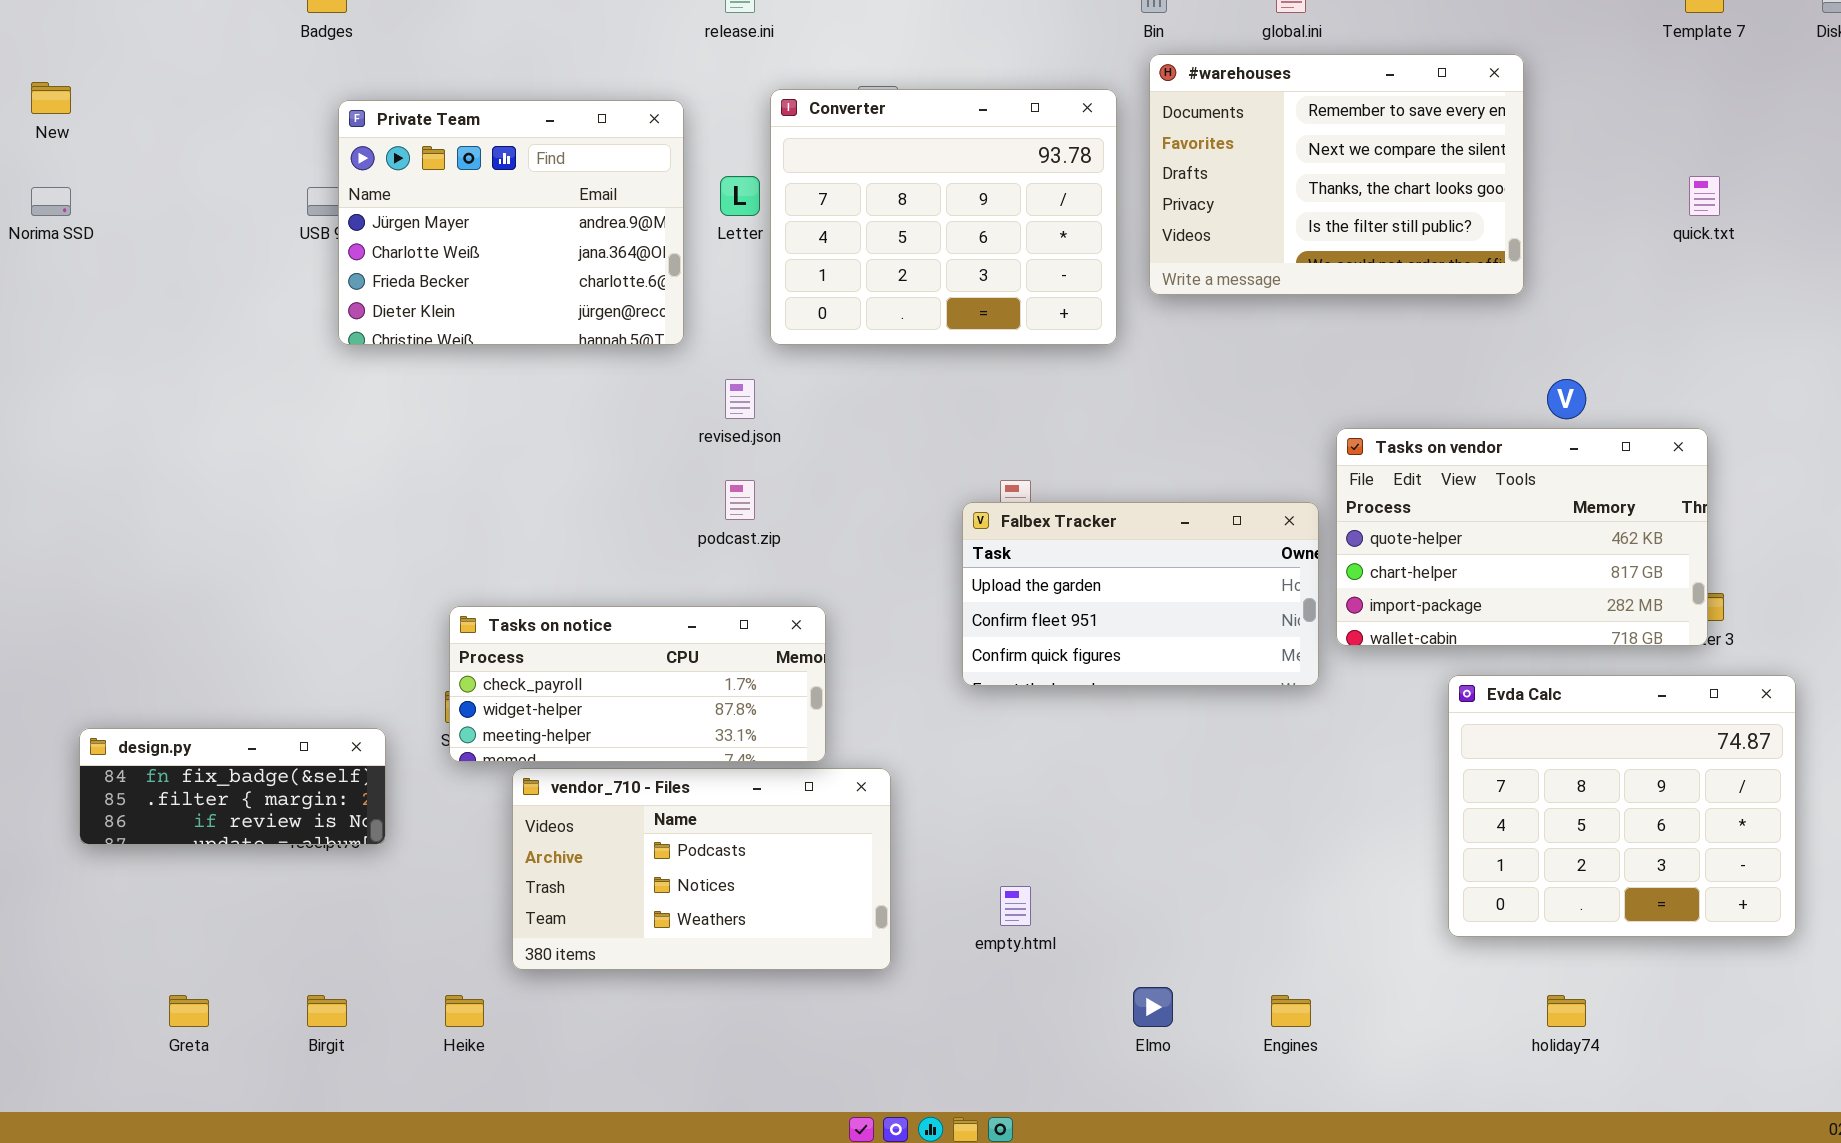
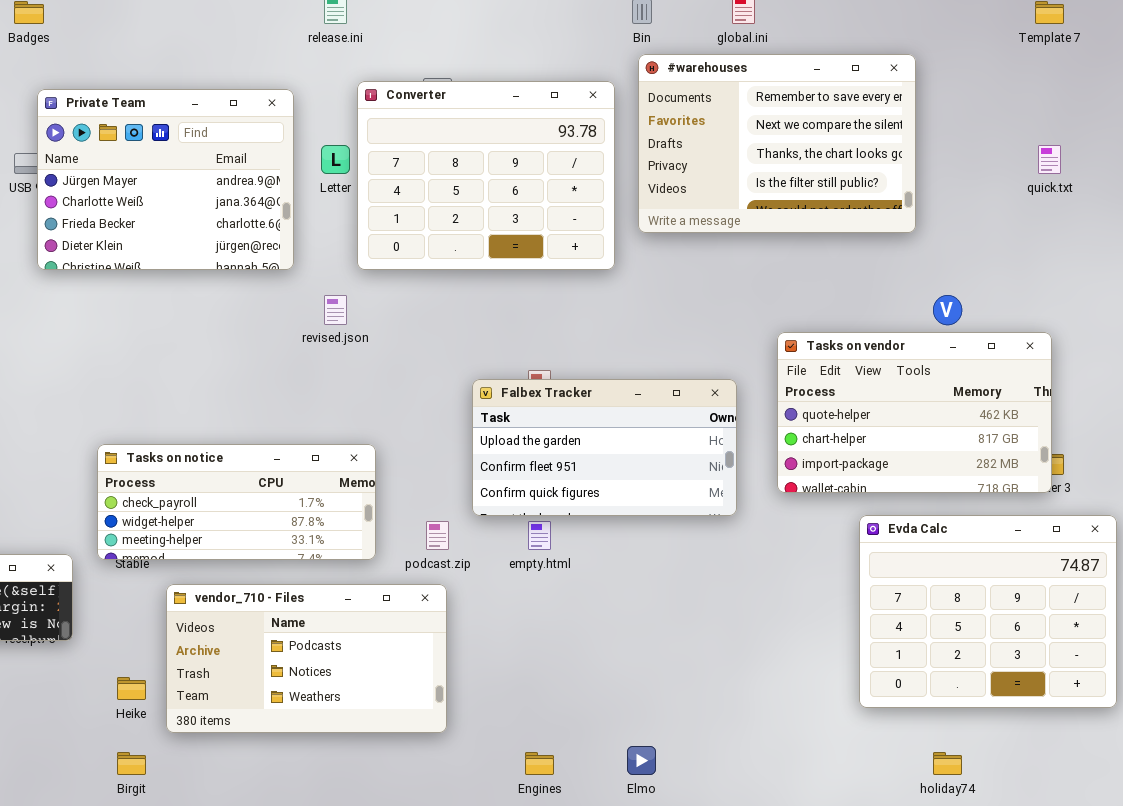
podcast.zip: [725,480,755,520] -> [426,521,449,550], moved
Falbex Tracker: [962,502,1319,686] -> [472,379,737,516], moved
Tasks on notice: [449,606,826,762] -> [97,444,376,560], moved
empty.html: [1000,886,1031,926] -> [528,521,551,550], moved
Birgit: [307,995,347,1027] -> [117,752,146,775], moved
Heike: [445,995,484,1027] -> [117,677,146,700], moved
Engines: [1271,995,1311,1027] -> [525,752,554,775], moved

